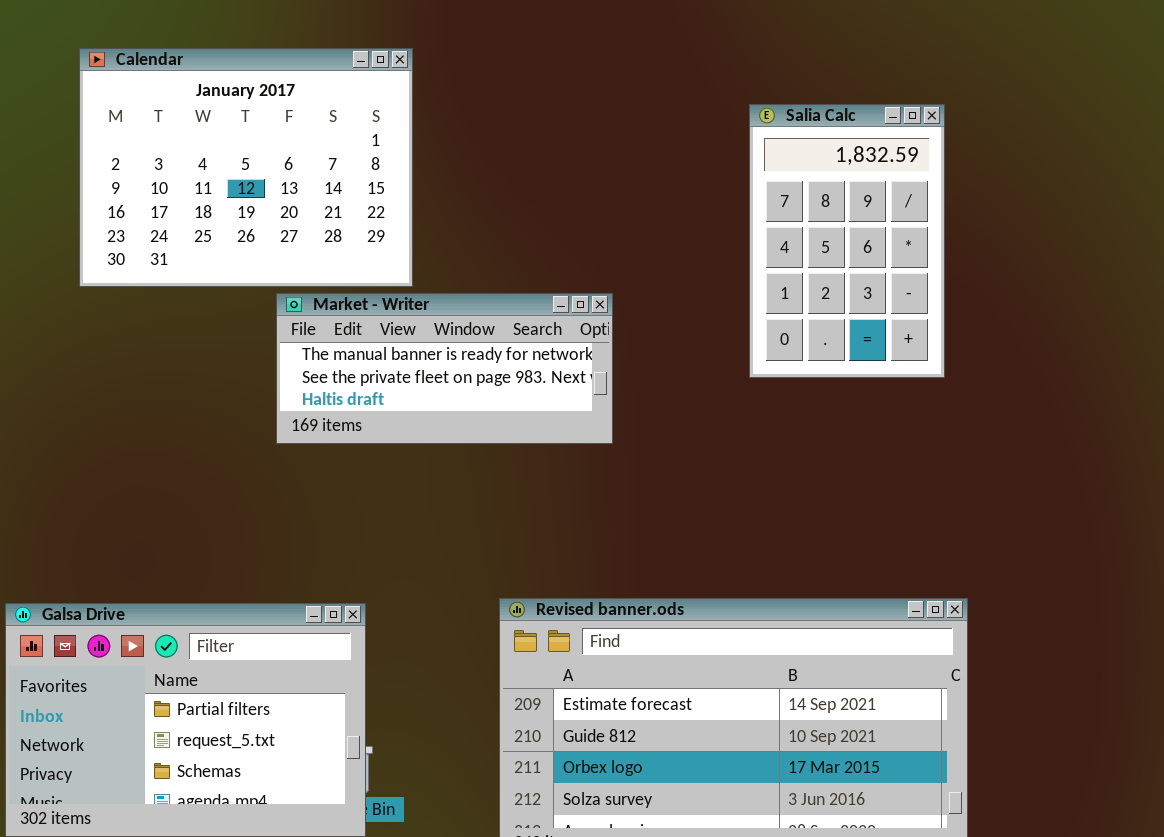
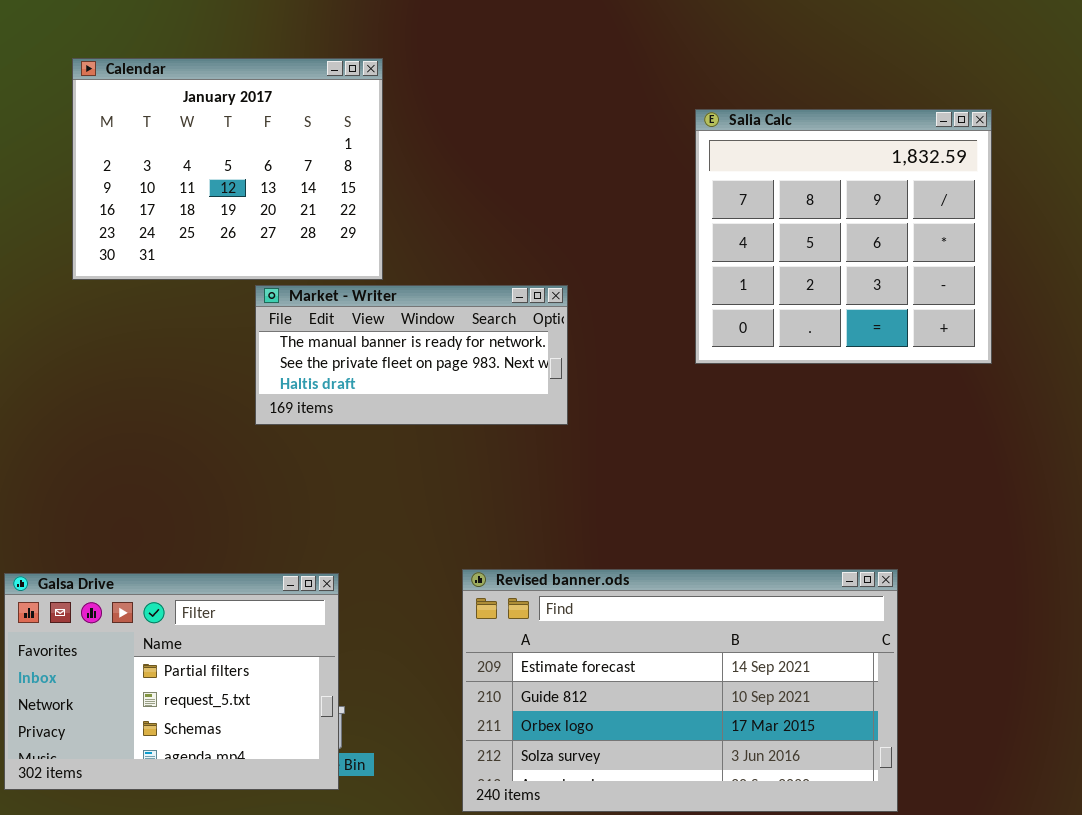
Salia Calc: [749,104,945,378] -> [695,109,992,364], resized

